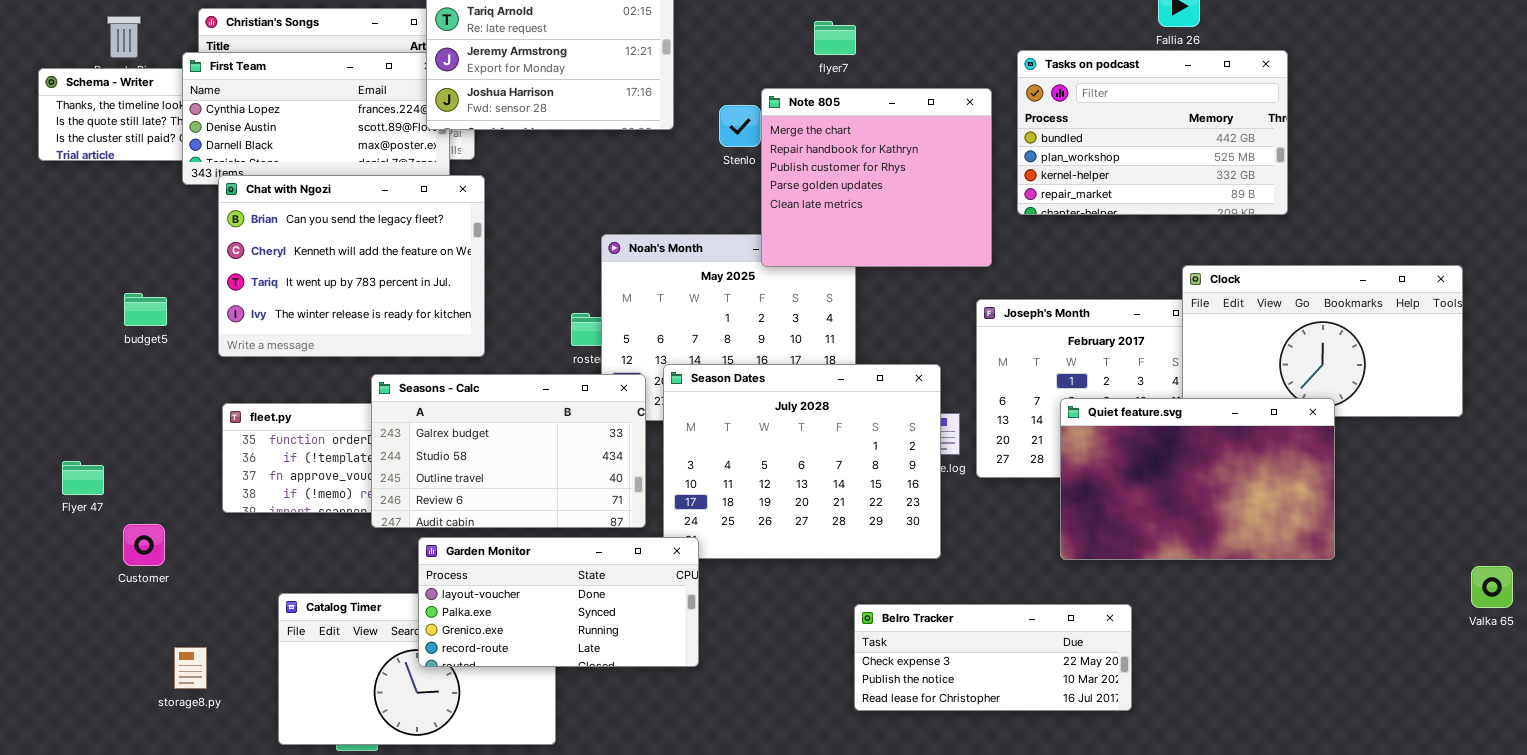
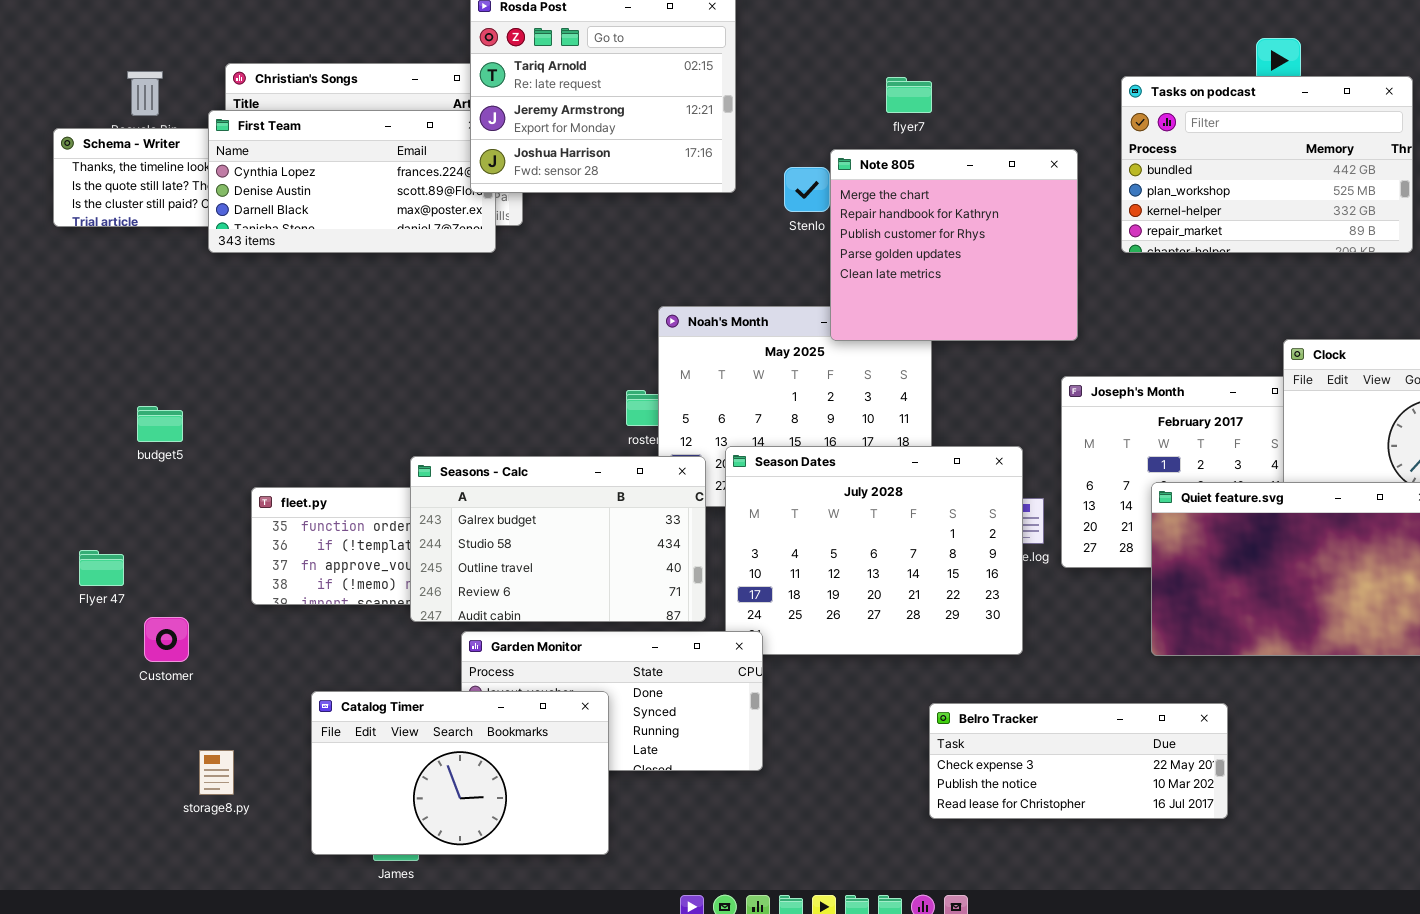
Tasks on podcast: [1017,50,1288,215] -> [1121,76,1413,253], moved
Chat with Ngozi: [218,175,485,357] -> none, closed
budget5: [124,293,167,326] -> [137,406,183,442], moved
Catalog Timer: [278,593,556,745] -> [311,691,609,855], raised

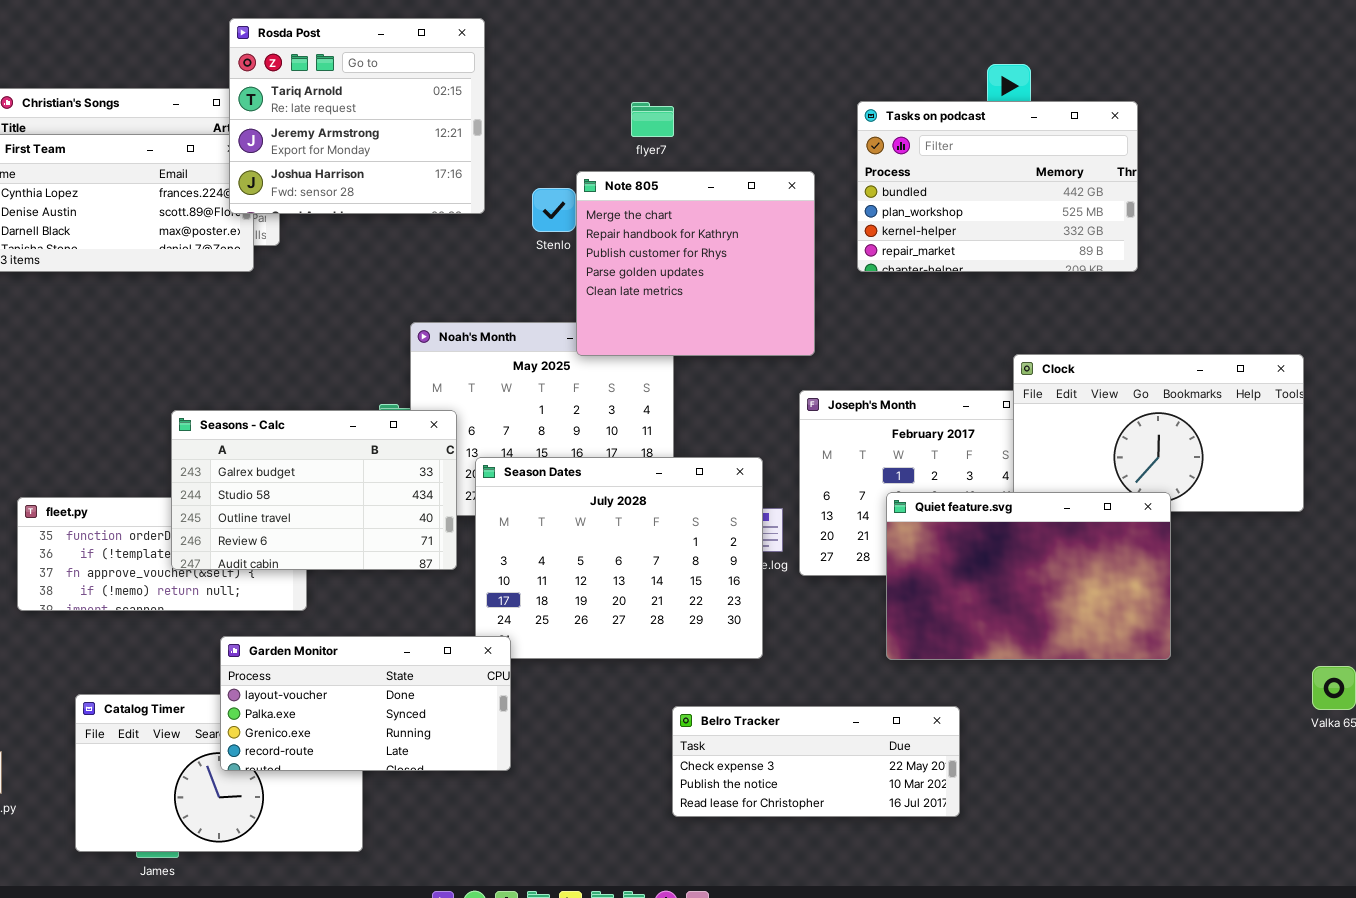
Seasons - Calc: [410,456,706,622] -> [171,410,457,570], moved
Garden Monitor: [461,631,763,771] -> [220,636,511,771], raised

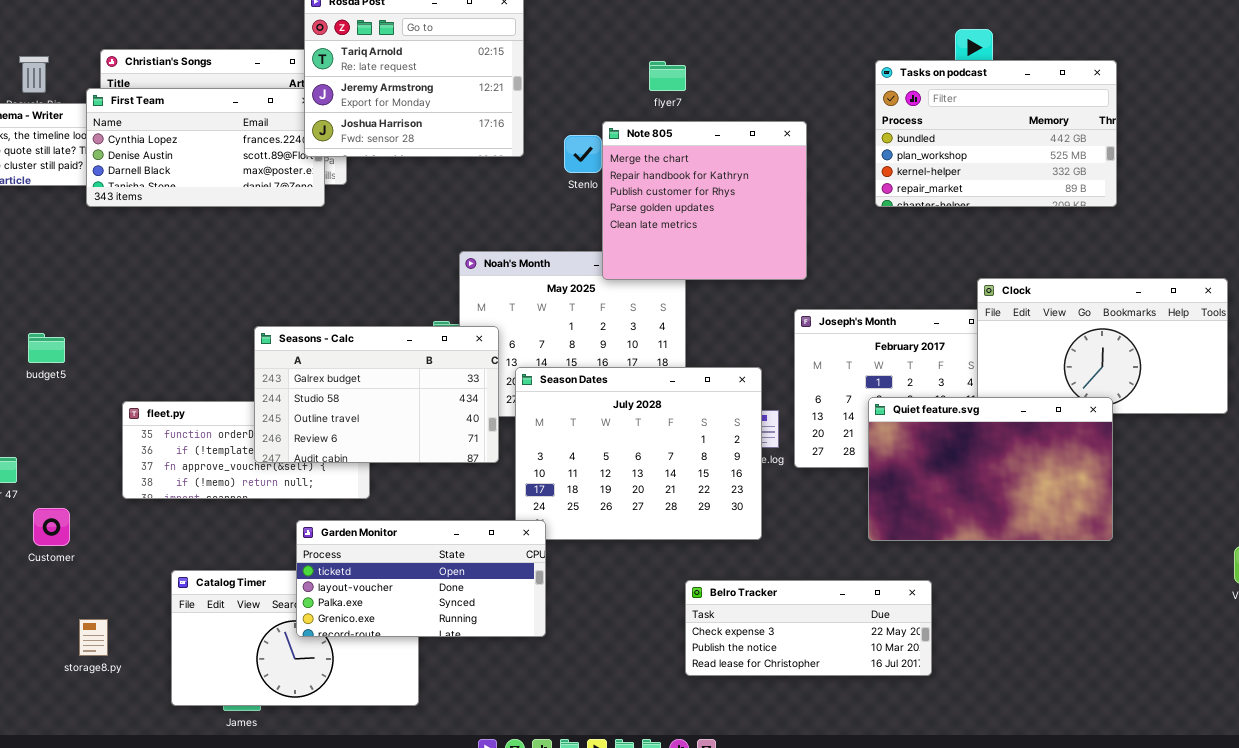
Tasks on podcast: [857,101,1138,272] -> [875,60,1117,207], moved
Garden Monitor: [220,636,511,771] -> [296,520,546,637], scrolled up 1 row

